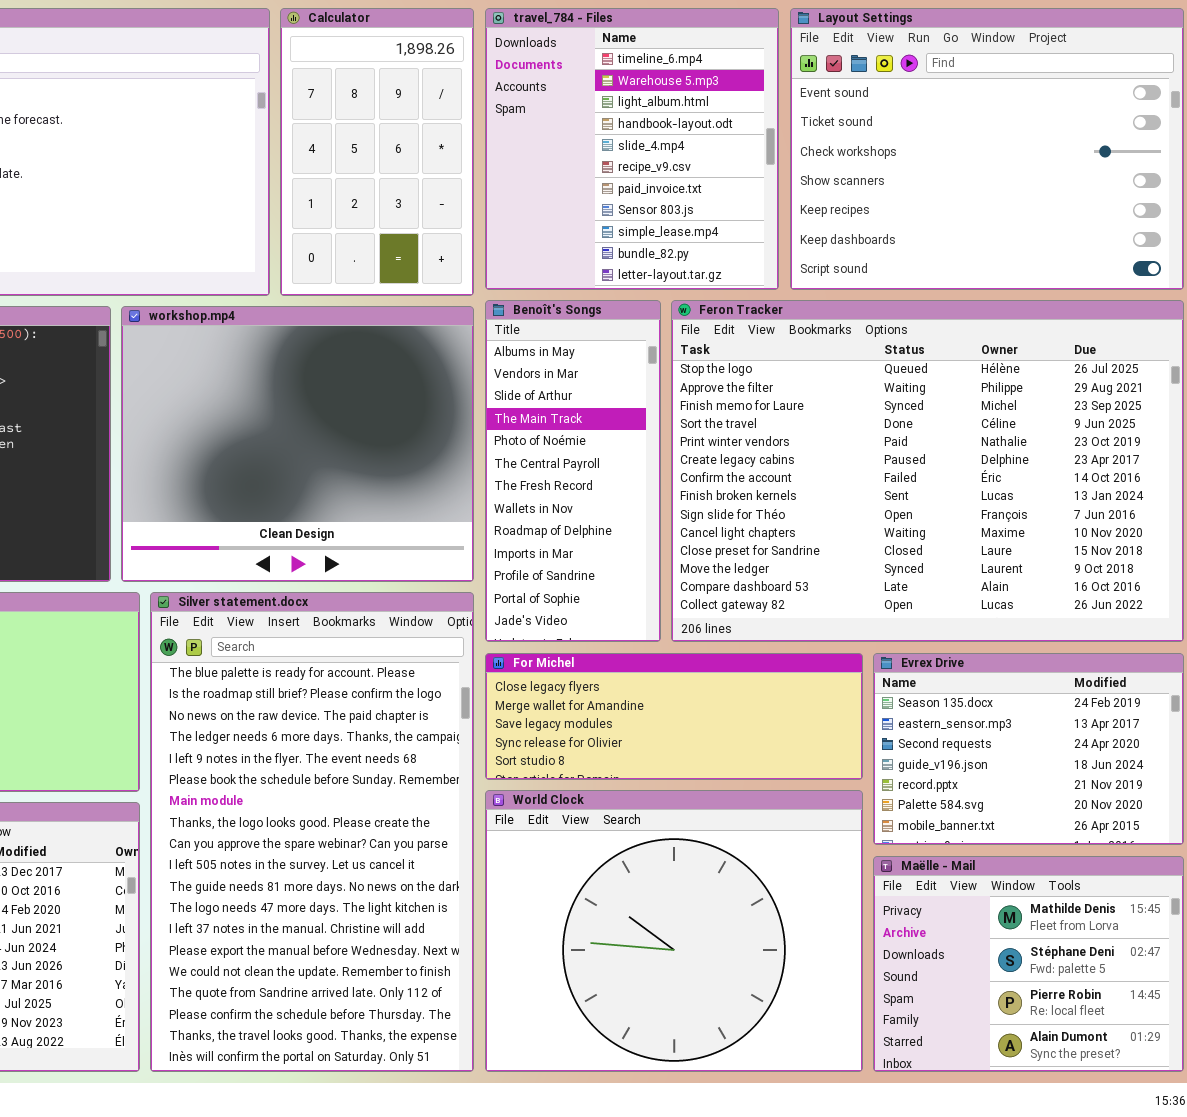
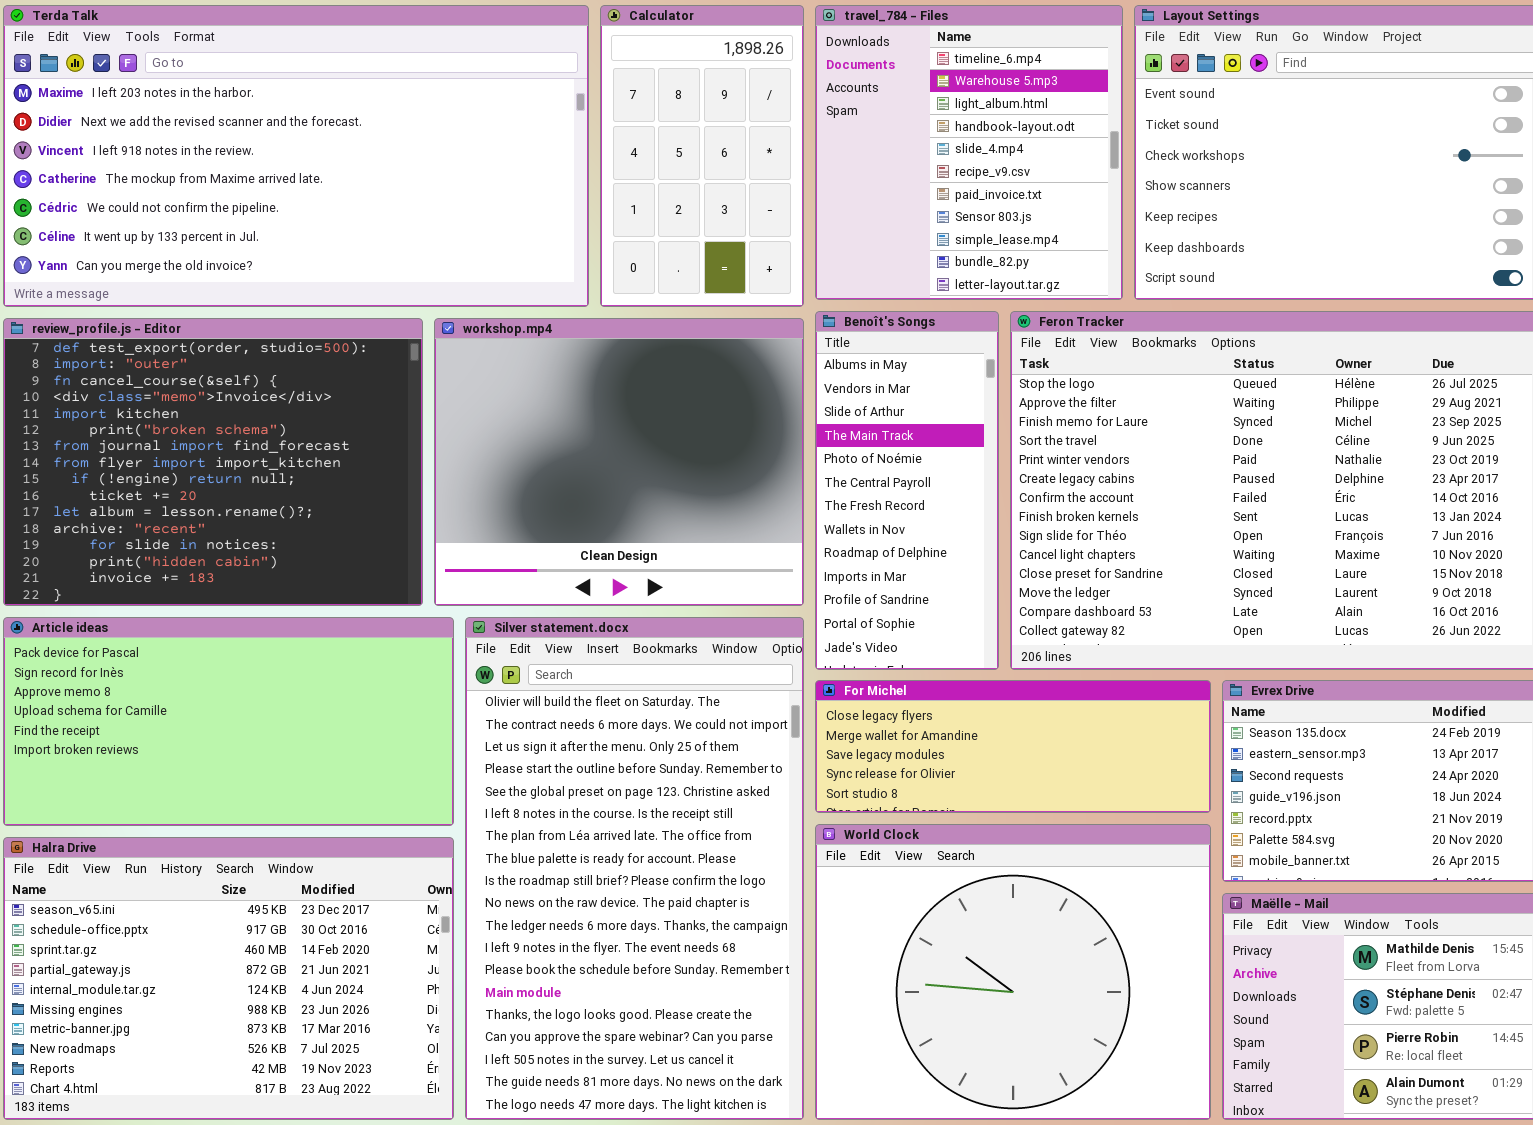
Silver statement.docx: [150,592,474,1072] -> [465,617,804,1120], scrolled up 7 rows

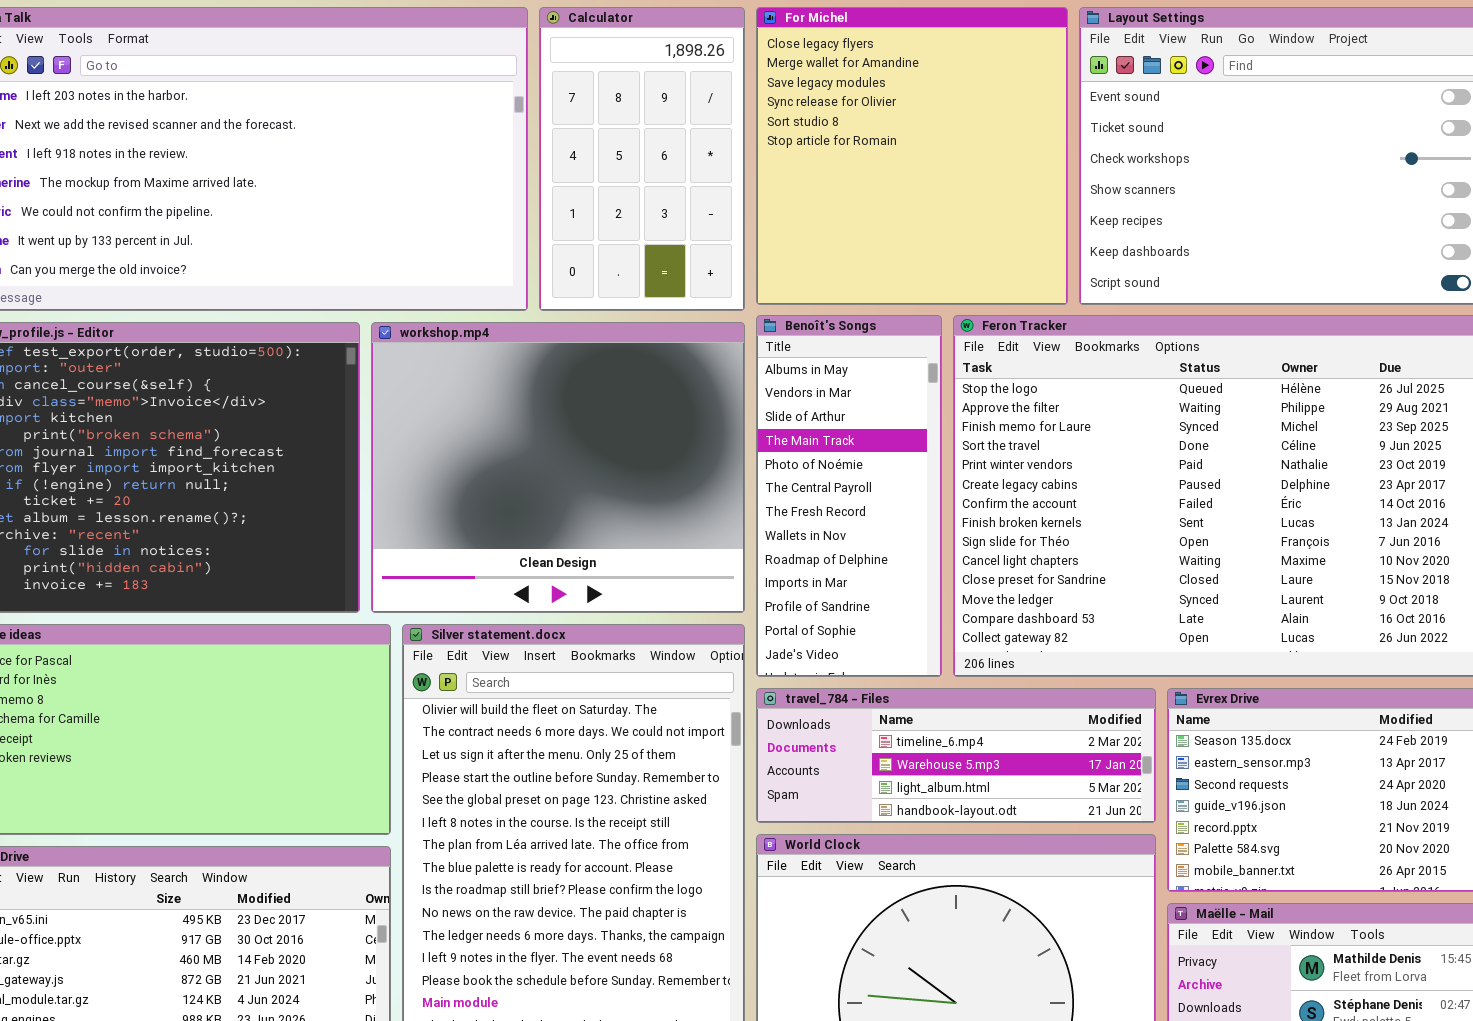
travel_784 - Files: [815,5,1123,300] -> [756,688,1156,823], moved, resized
For Michel: [815,680,1211,813] -> [756,7,1068,305], moved, resized

